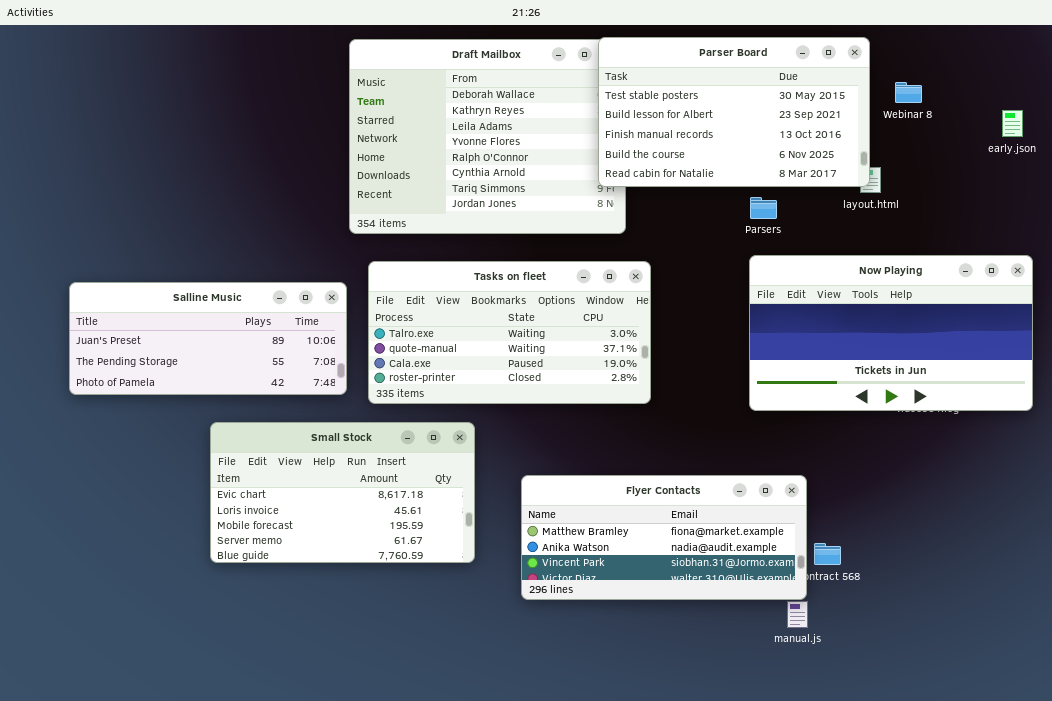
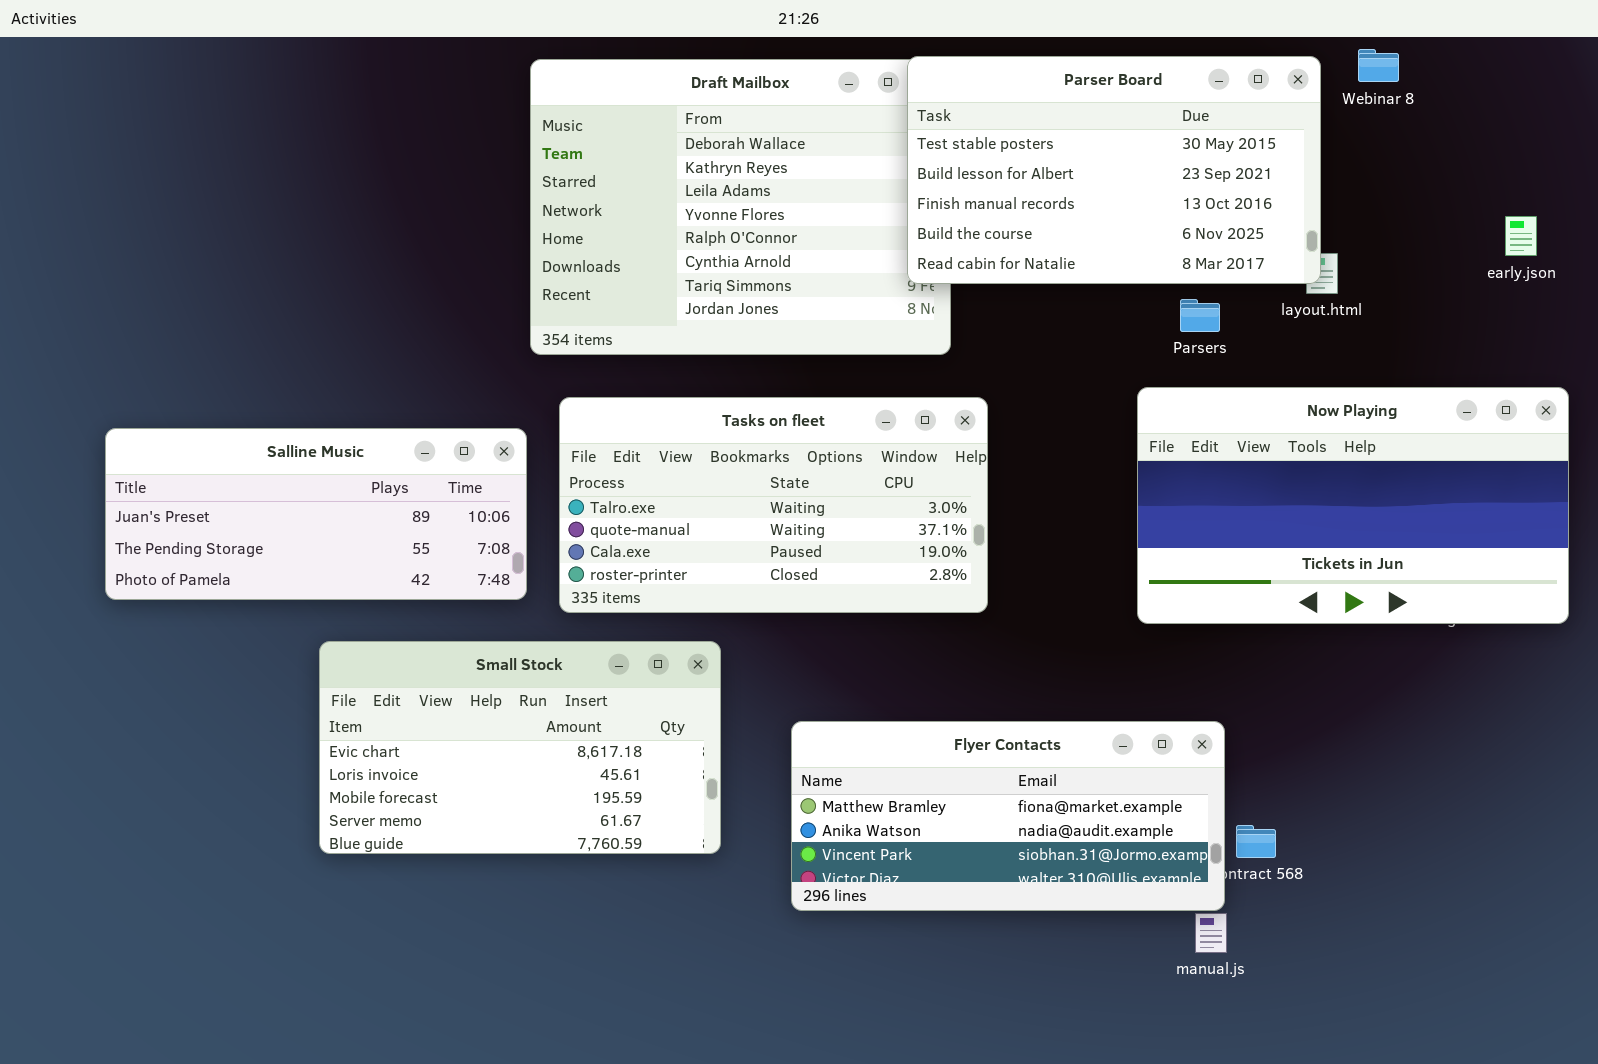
Webinar 8: [895,82,922,103] -> [1358,49,1399,82], moved
early.json: [1002,110,1023,137] -> [1505,216,1537,256], moved
Parsers: [750,197,777,219] -> [1180,299,1220,332], moved

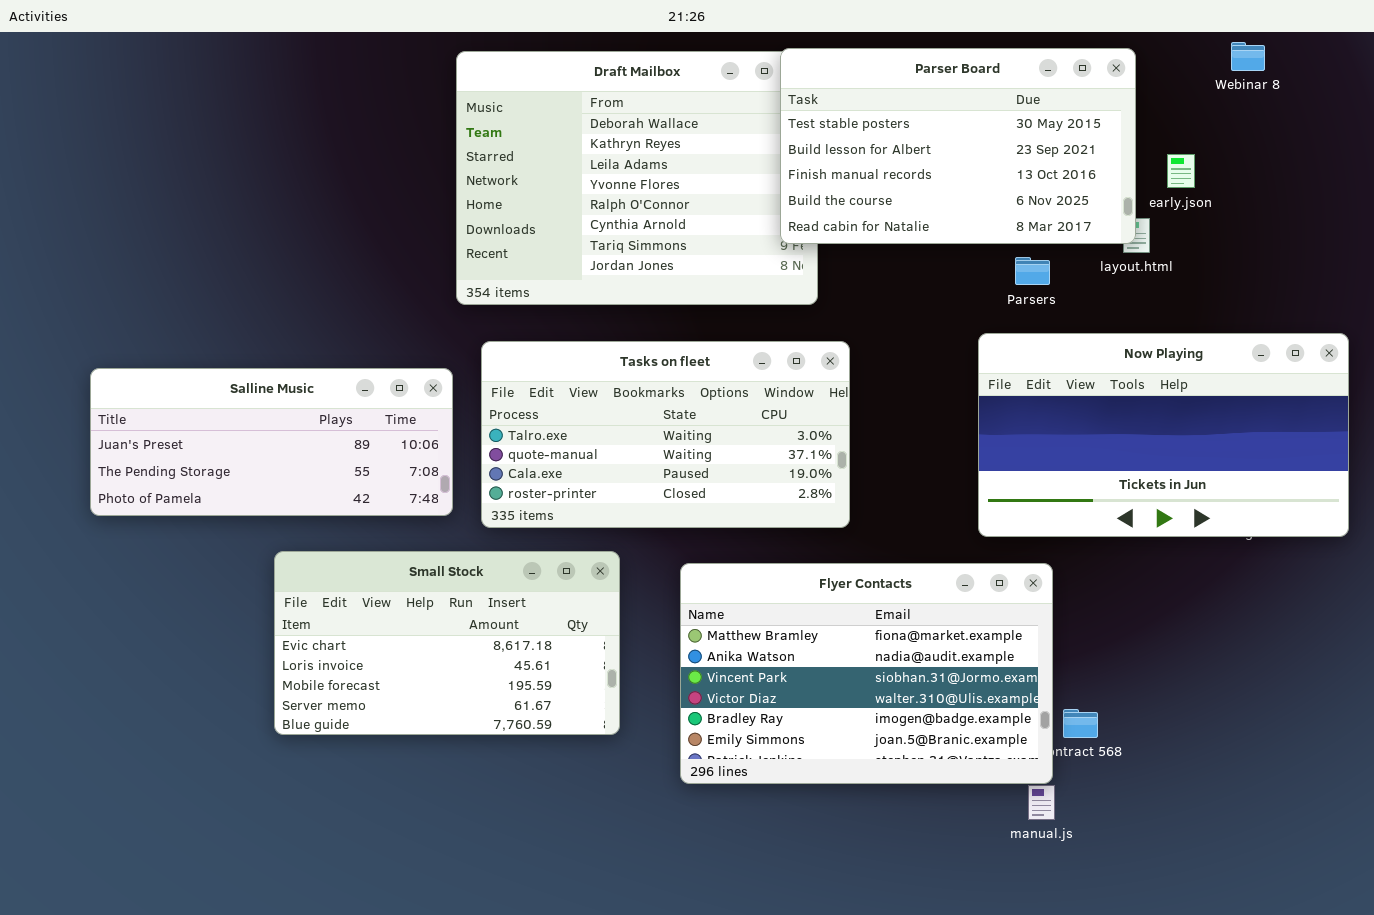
Webinar 8: [1358,49,1399,82] -> [1231,42,1265,71], moved
early.json: [1505,216,1537,256] -> [1167,154,1195,188], moved
Flyer Contacts: [791,721,1225,911] -> [680,563,1053,784], resized

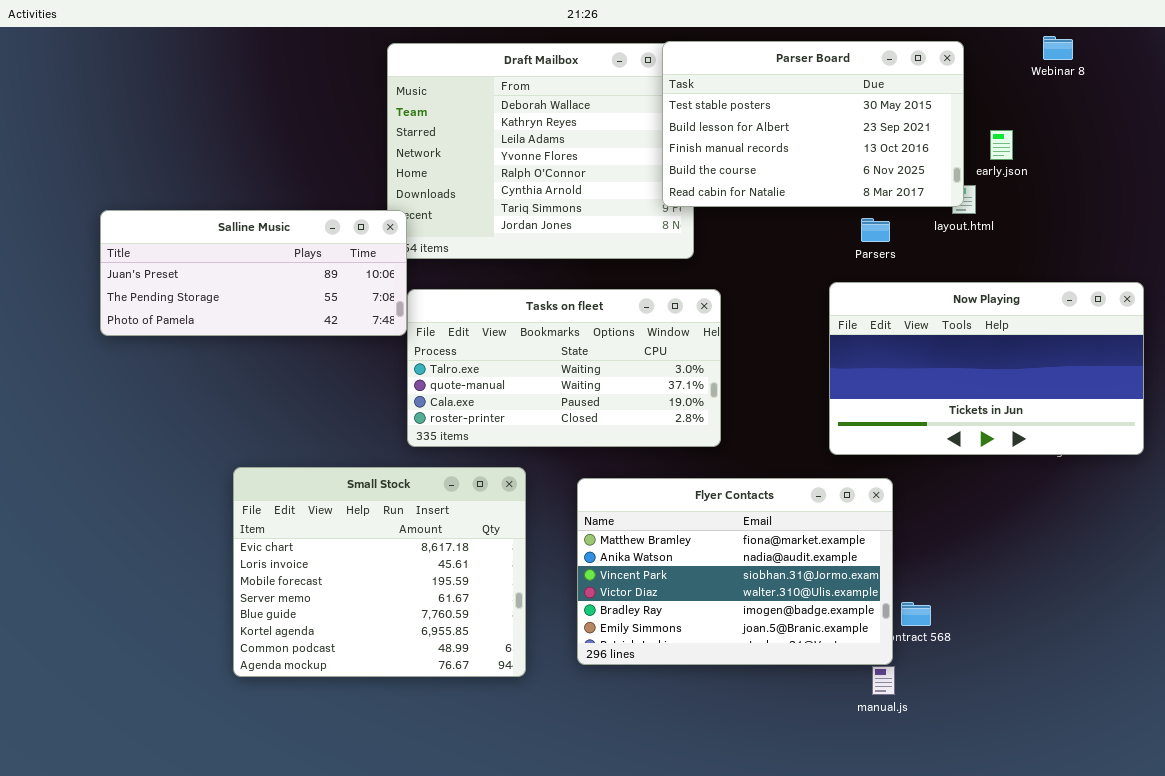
Salline Music: [90,368,453,516] -> [100,210,407,336], moved
Small Stock: [274,551,620,735] -> [233,467,526,677], resized

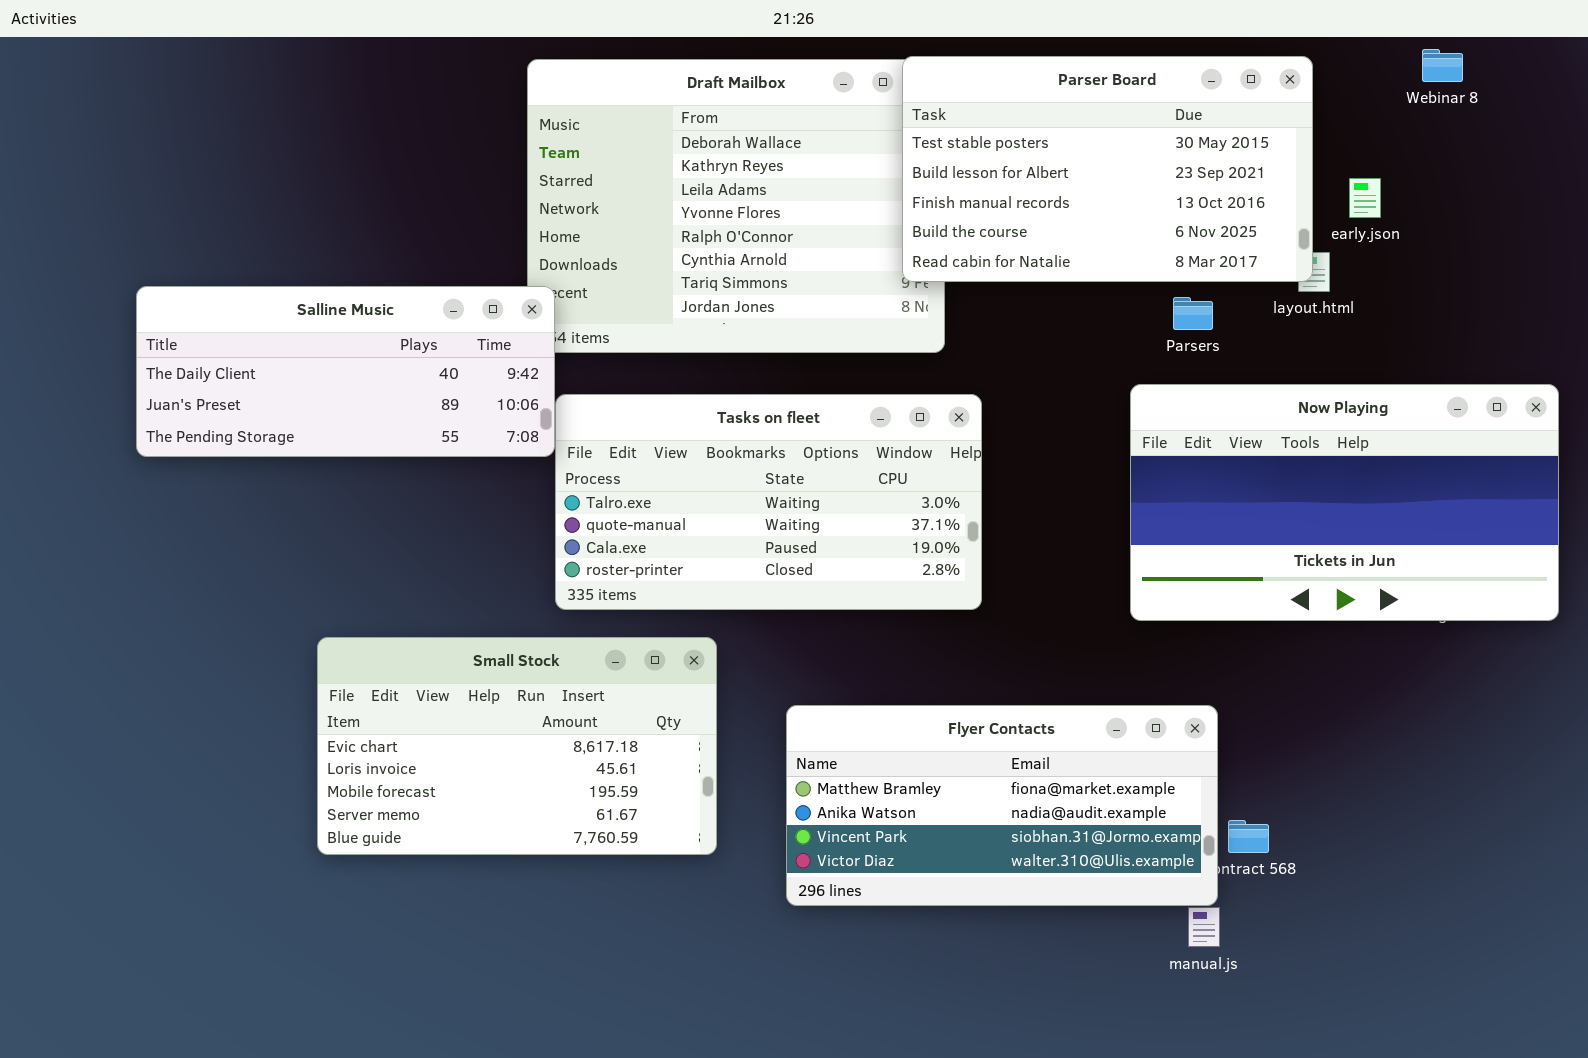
Salline Music: [100,210,407,336] -> [136,286,555,457], scrolled up 1 row
Small Stock: [233,467,526,677] -> [317,637,717,855], resized
Flyer Contacts: [577,478,893,665] -> [786,705,1218,906], resized

